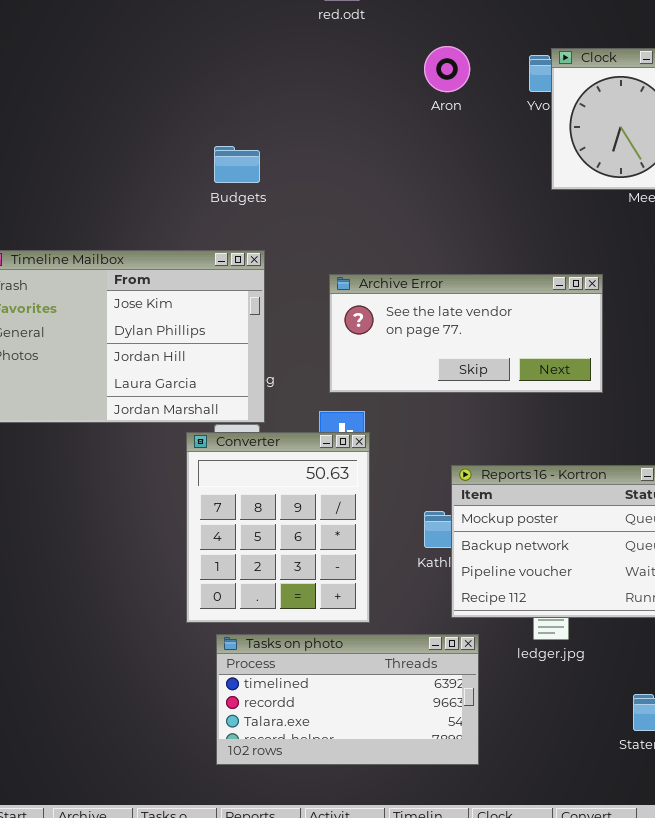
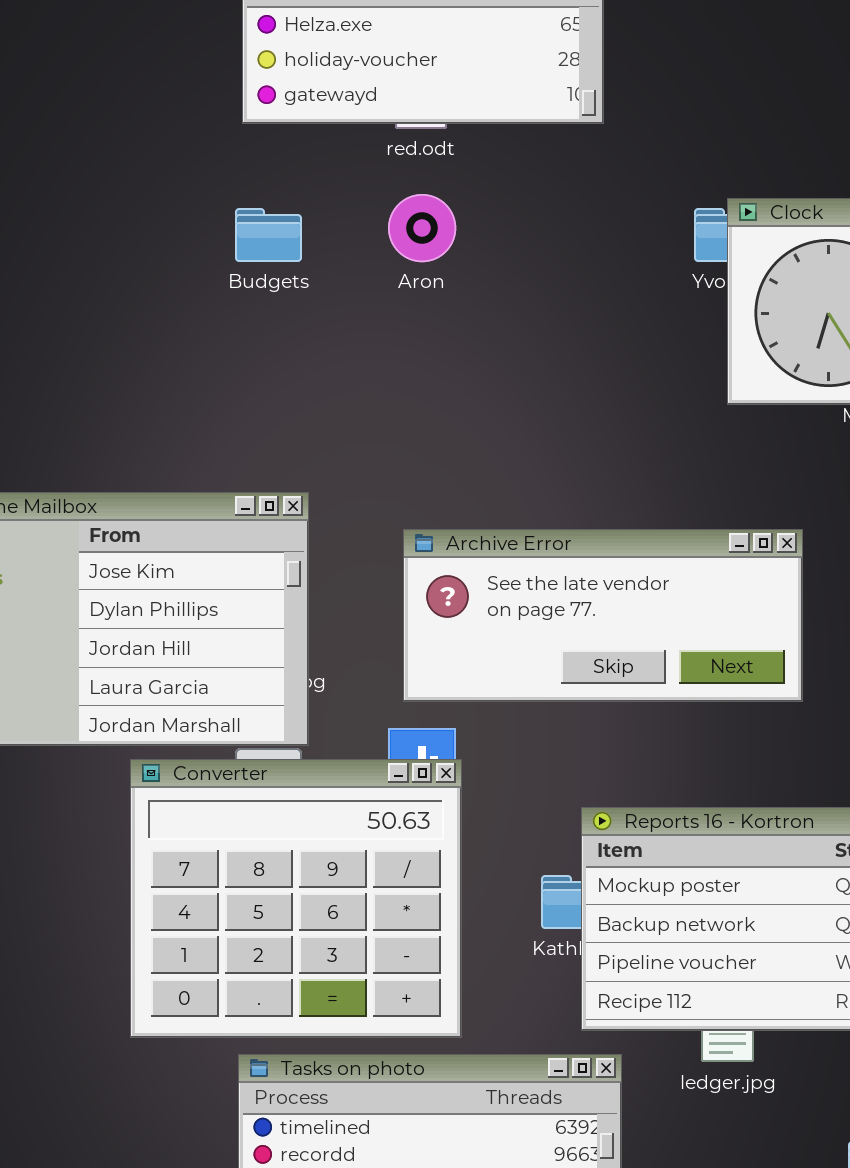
Aron: [424,46,470,92] -> [388,194,456,262], moved
Budgets: [214,146,260,183] -> [235,208,302,262], moved
Converter: [186,432,370,623] -> [130,759,462,1038], resized

